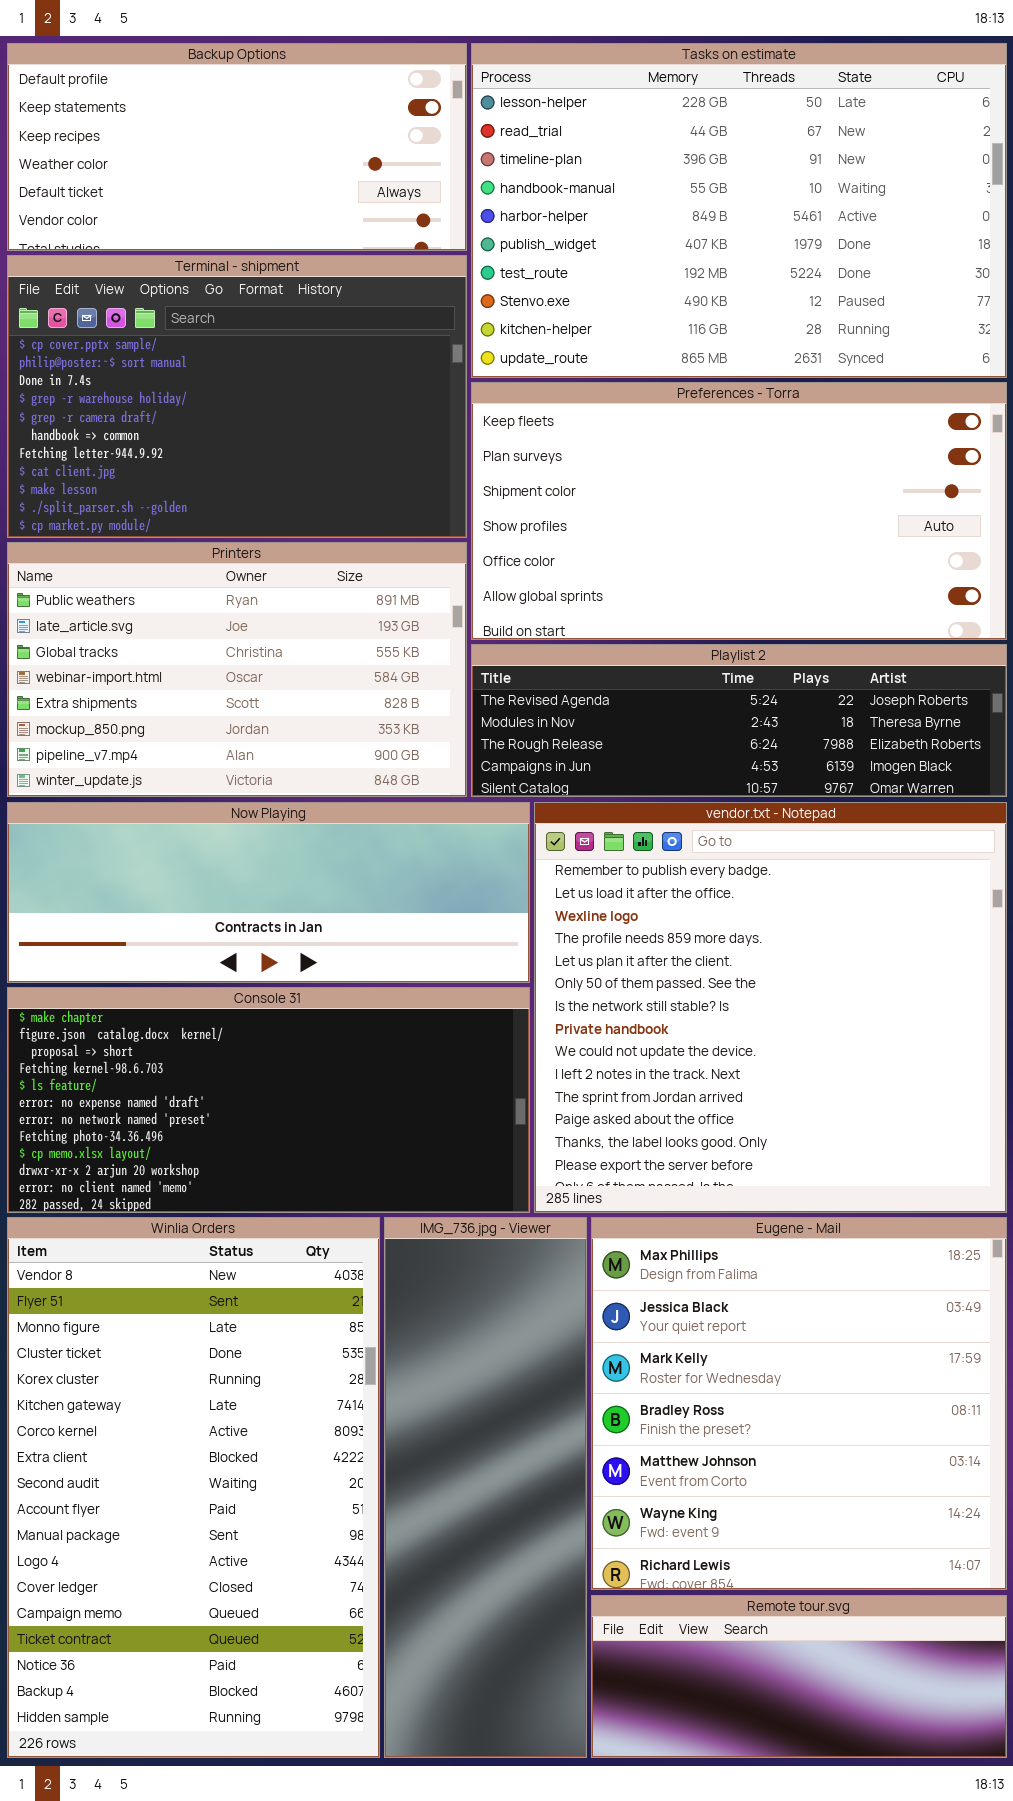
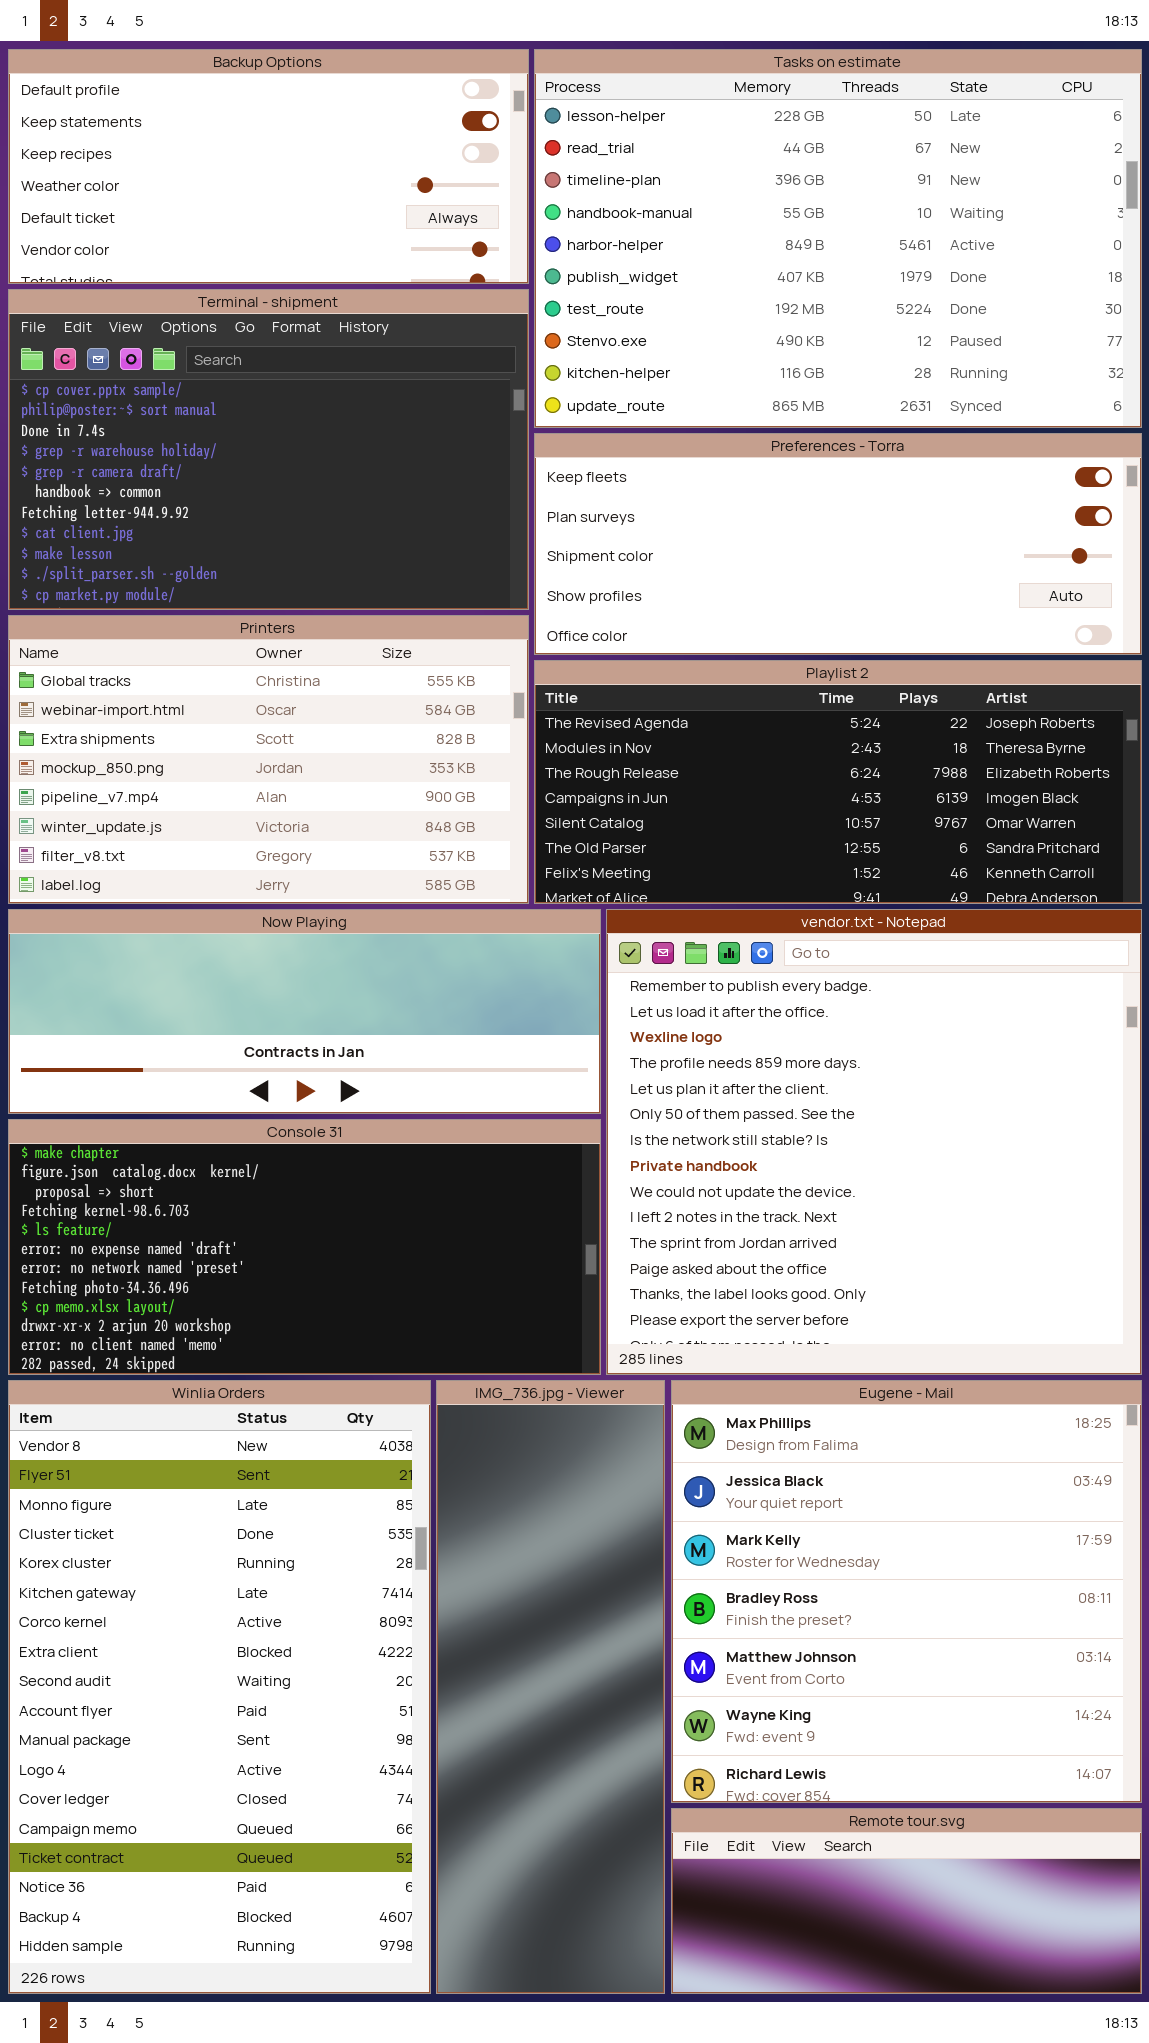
Preferences - Torra: [471,382,1007,640] -> [534,433,1142,655], resized
Printers: [7,542,467,797] -> [8,615,529,904], scrolled down 2 rows
Playlist 2: [471,644,1007,797] -> [534,660,1142,904], resized

